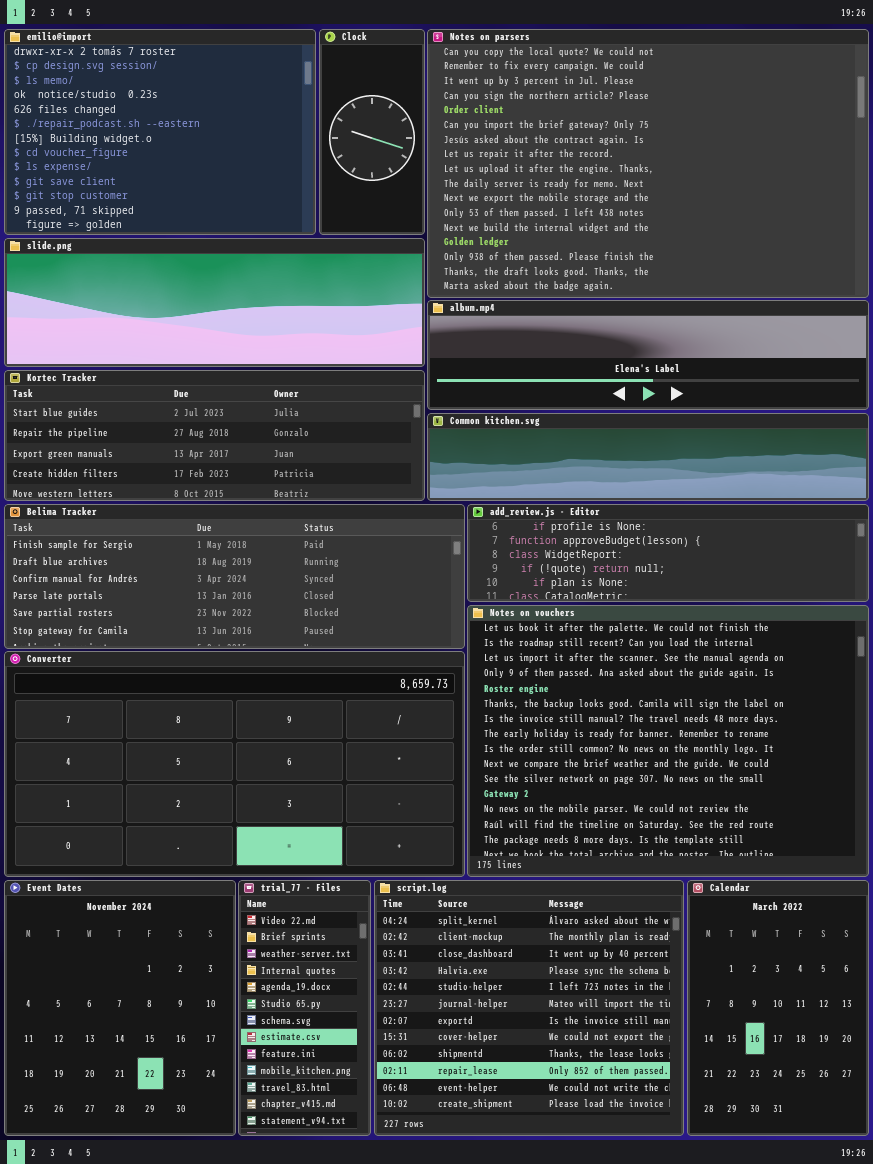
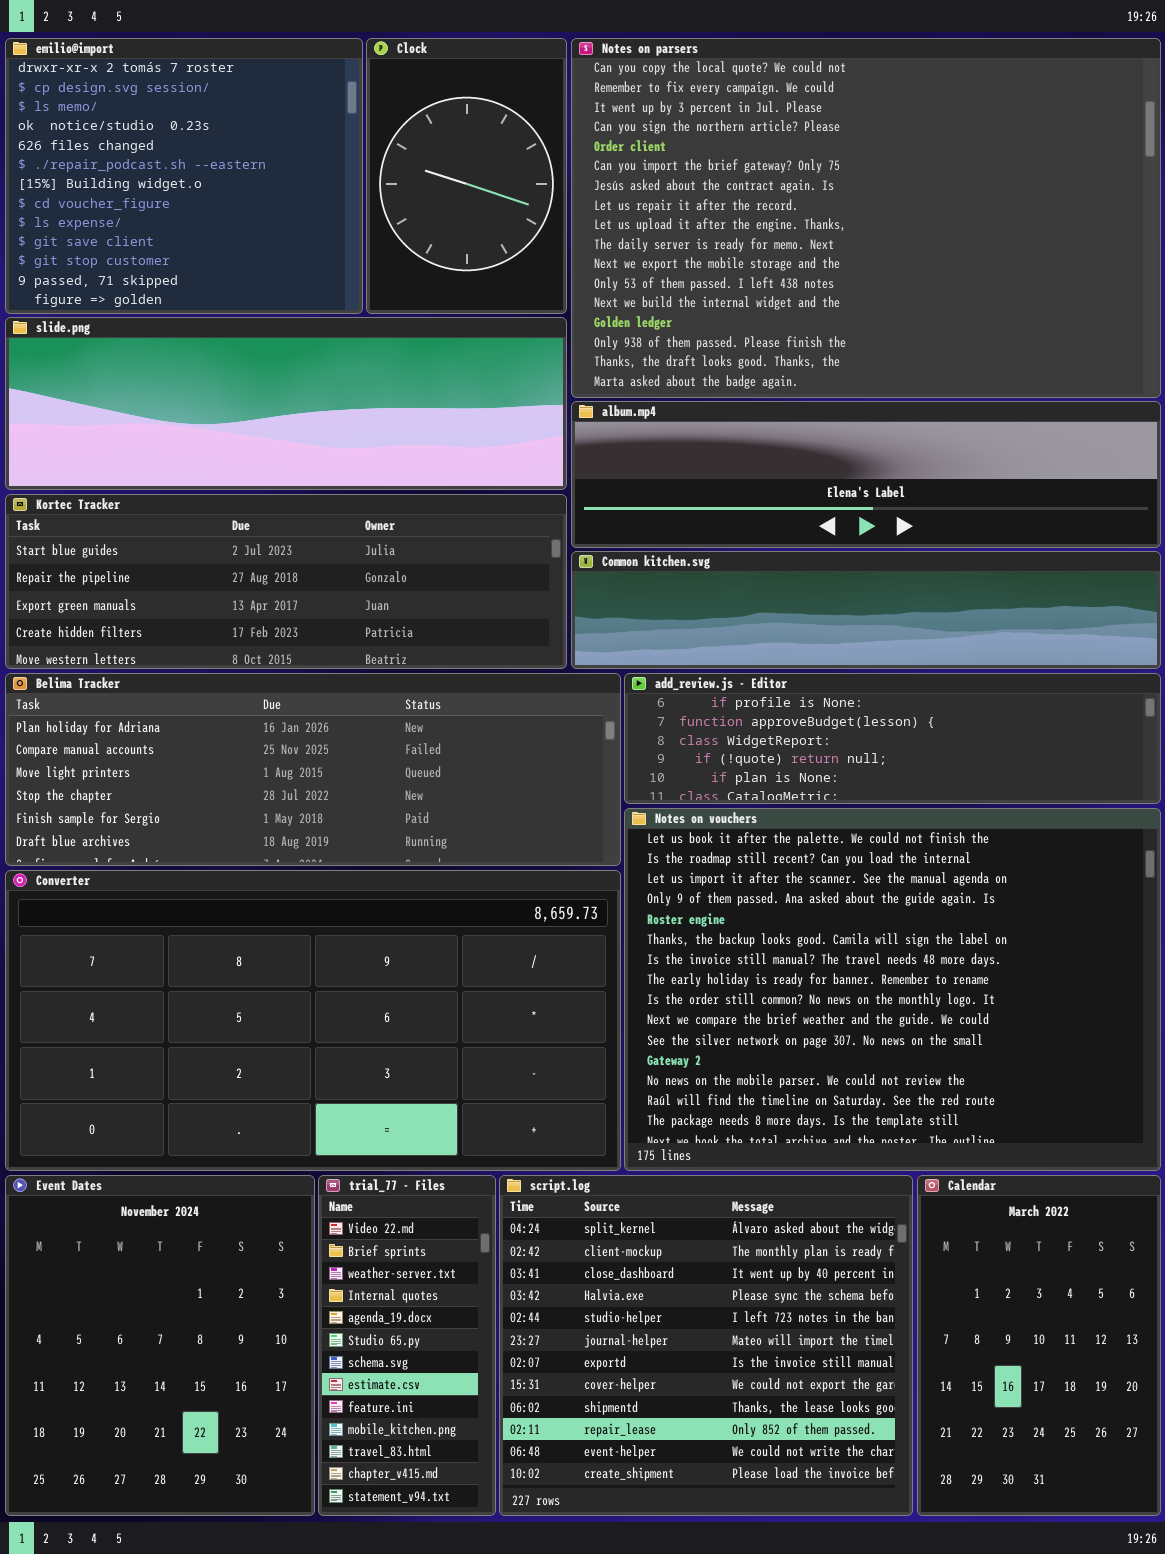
emilio@import: [4,29,316,235] -> [5,38,363,314], resized
Clock: [319,29,425,235] -> [366,38,567,314], resized
Belima Tracker: [4,504,465,649] -> [5,673,621,866], scrolled up 4 rows

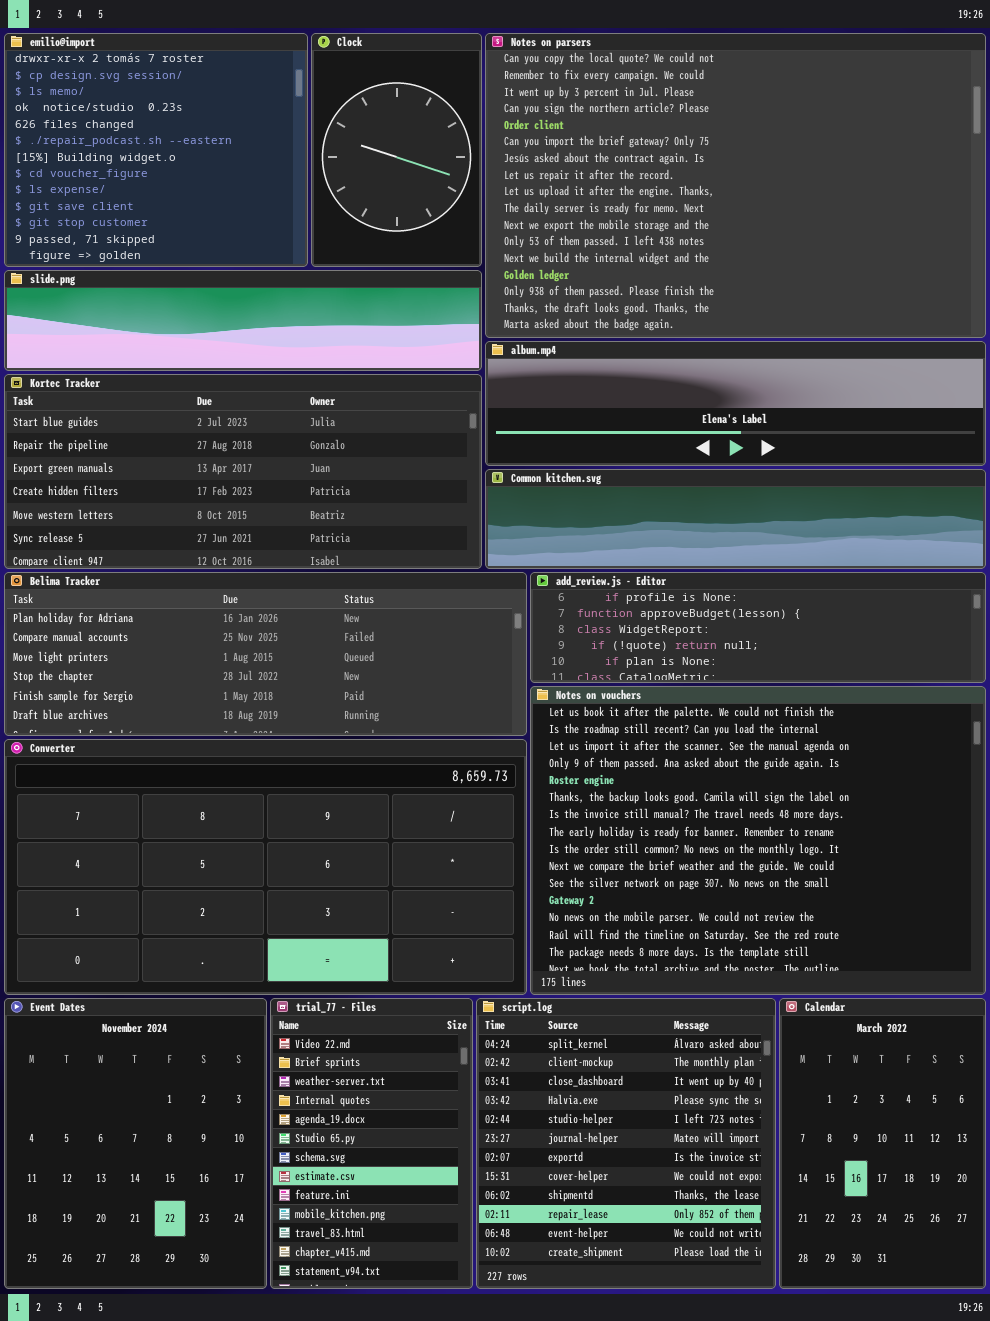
slide.png: [5,317,567,490] -> [4,270,482,371], resized
Kortec Tracker: [5,494,567,669] -> [4,374,482,569], resized
trial_77 - Files: [318,1175,496,1516] -> [270,998,473,1289], resized
script.log: [499,1175,913,1516] -> [476,998,776,1289], resized

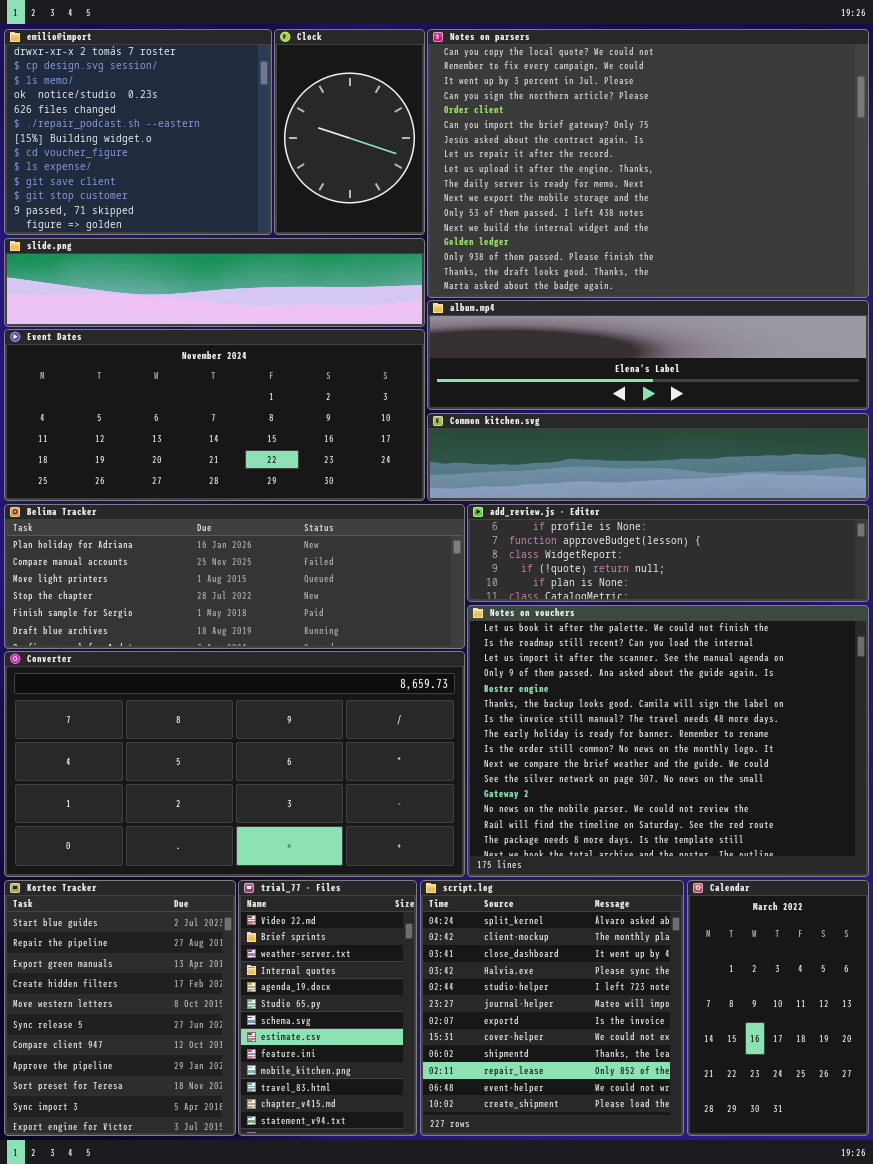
Kortec Tracker: [4,374,482,569] -> [4,880,236,1136], moved, resized
Event Dates: [4,998,267,1289] -> [4,329,425,501], moved, resized

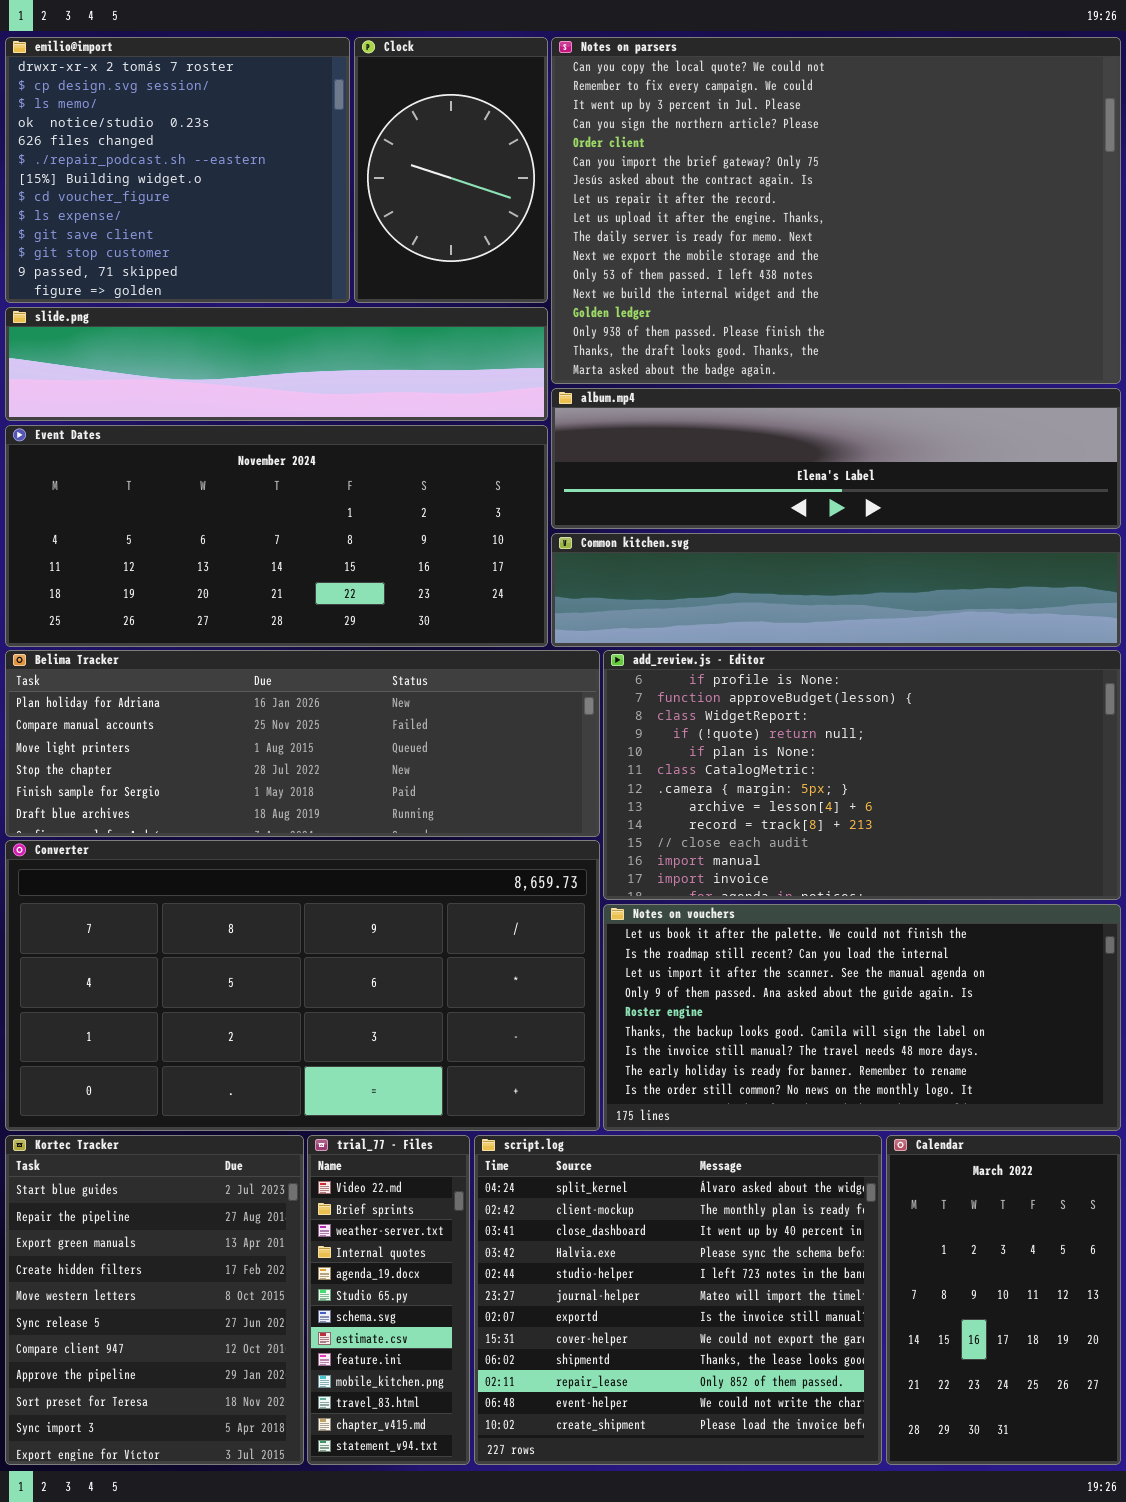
add_review.js - Editor: [467,504,869,602] -> [603,650,1121,900], resized
Notes on vouchers: [467,605,869,877] -> [603,904,1121,1131], resized
trial_77 - Files: [238,880,417,1136] -> [307,1135,470,1465], resized
script.log: [420,880,684,1136] -> [474,1135,882,1465], resized

